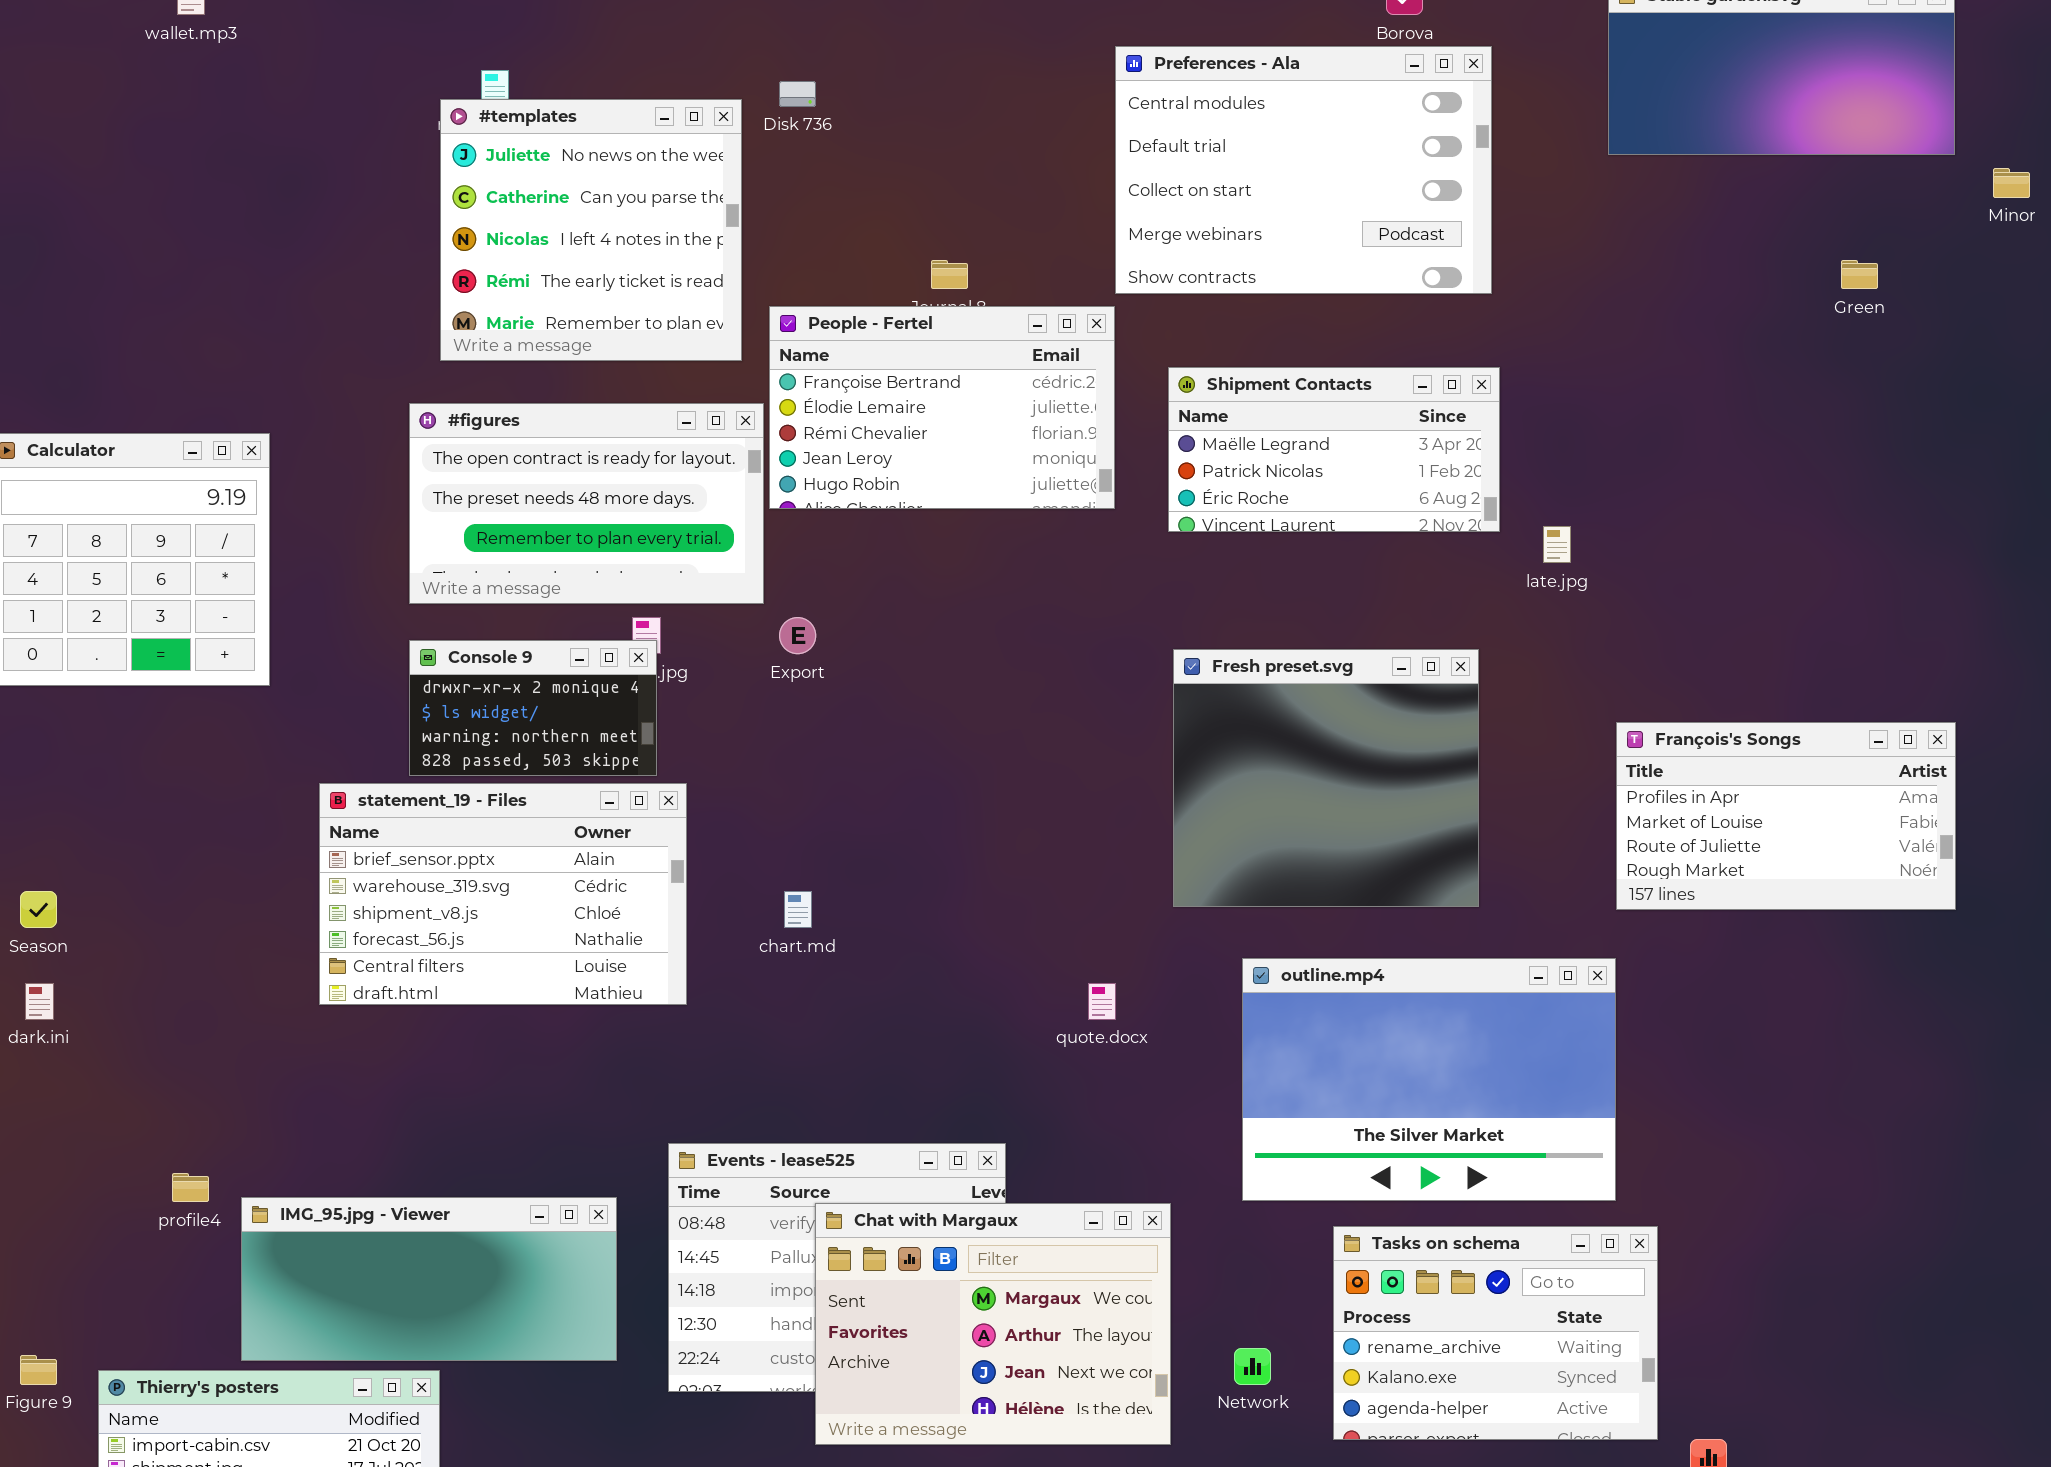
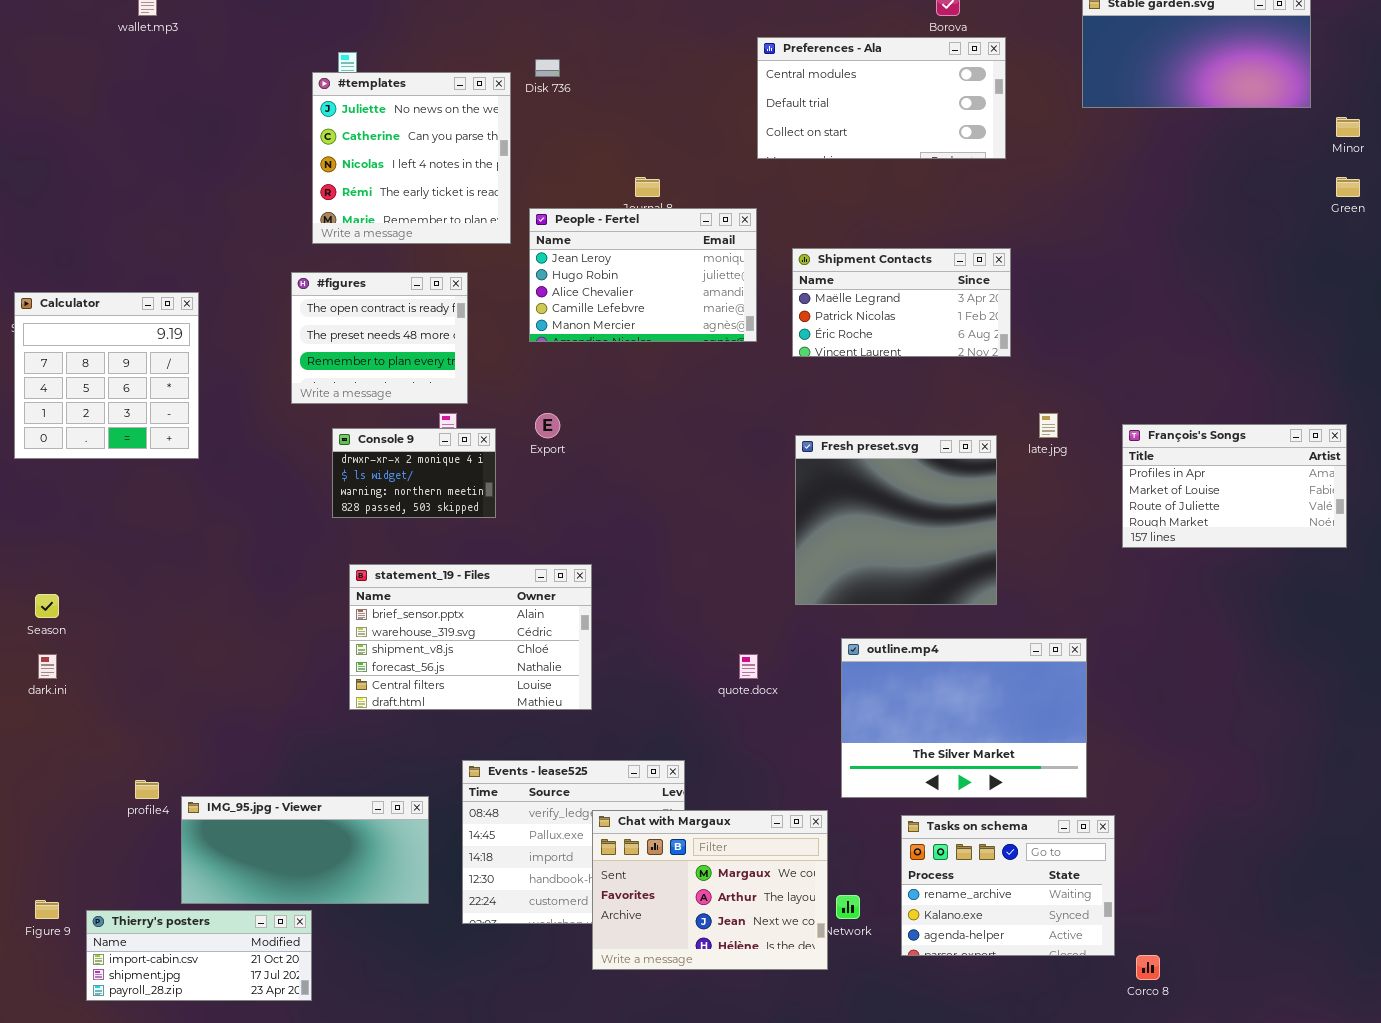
Preferences - Ala: [1115,46,1492,294] -> [757,37,1006,159], resized
Green: [1841,260,1878,289] -> [1336,177,1360,197], moved
People - Fertel: [769,306,1115,509] -> [529,208,757,342], scrolled down 3 rows
#figures: [409,403,764,604] -> [291,272,468,404], resized
late.jpg: [1543,526,1571,563] -> [1039,413,1058,438], moved
Console 9: [409,640,657,776] -> [332,428,496,518], moved
François's Songs: [1616,722,1956,910] -> [1122,424,1347,548], moved
statement_19 - Files: [319,783,687,1005] -> [349,564,592,710], moved
Chat with Margaux: [815,1203,1171,1445] -> [592,810,828,970], moved

